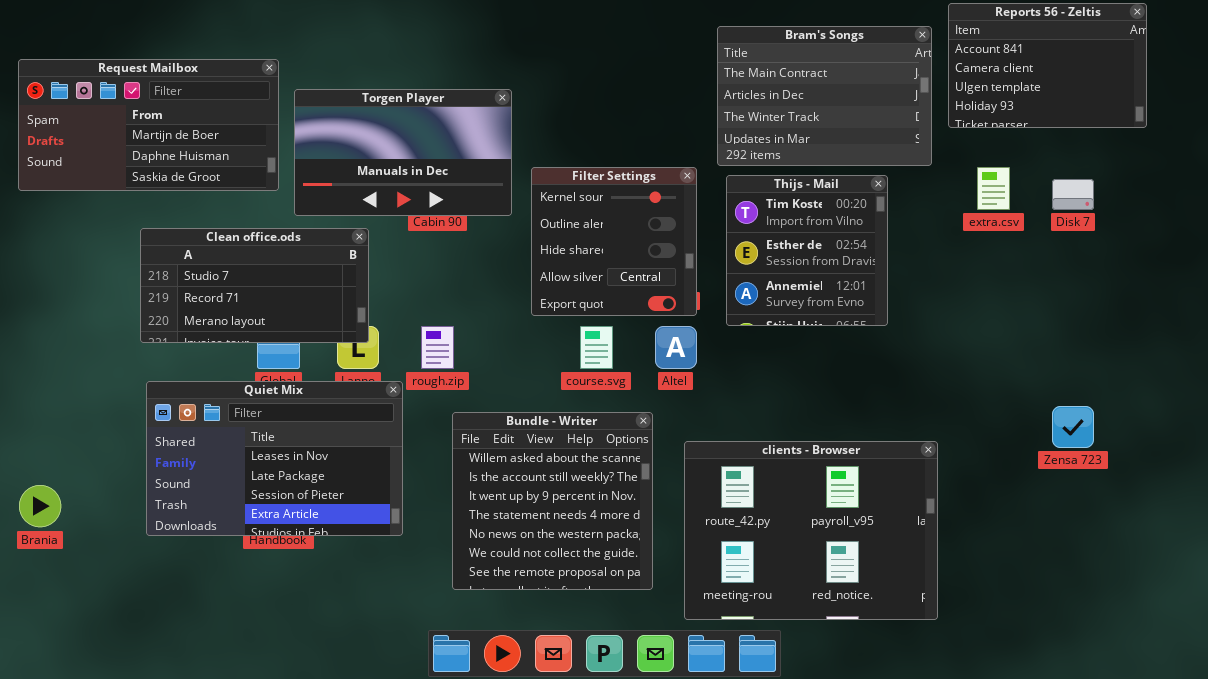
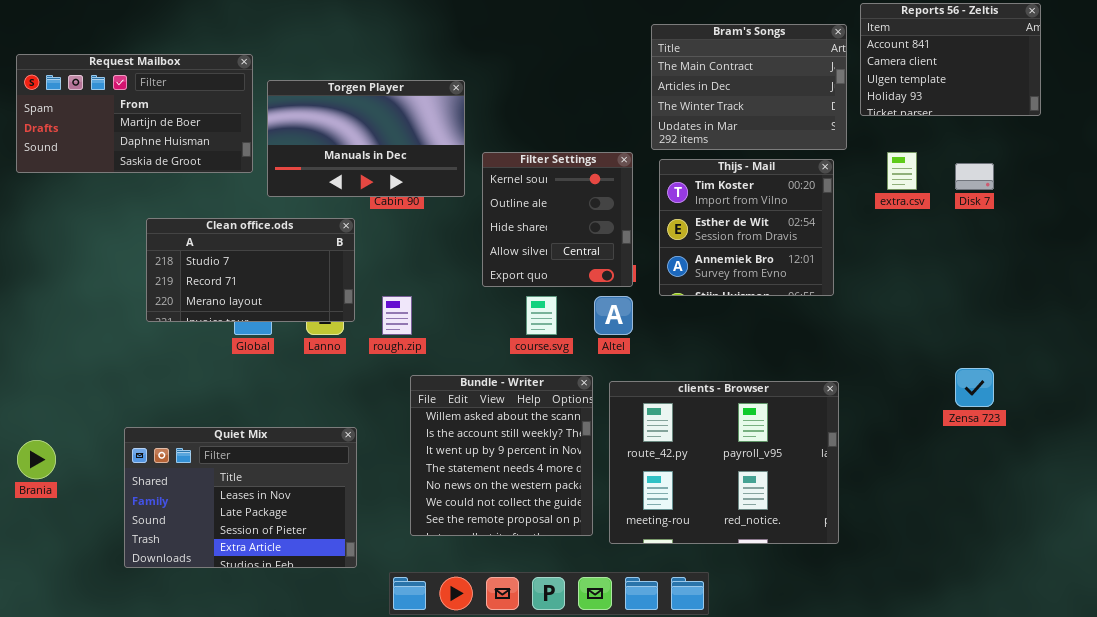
Thijs - Mail: [726,175,888,326] -> [659,159,834,296], resized
Clean office.ods: [140,228,369,343] -> [146,218,355,322], moved
Quiet Mix: [146,381,403,536] -> [124,427,357,568], moved
clients - Browser: [684,441,938,620] -> [609,381,839,544], moved

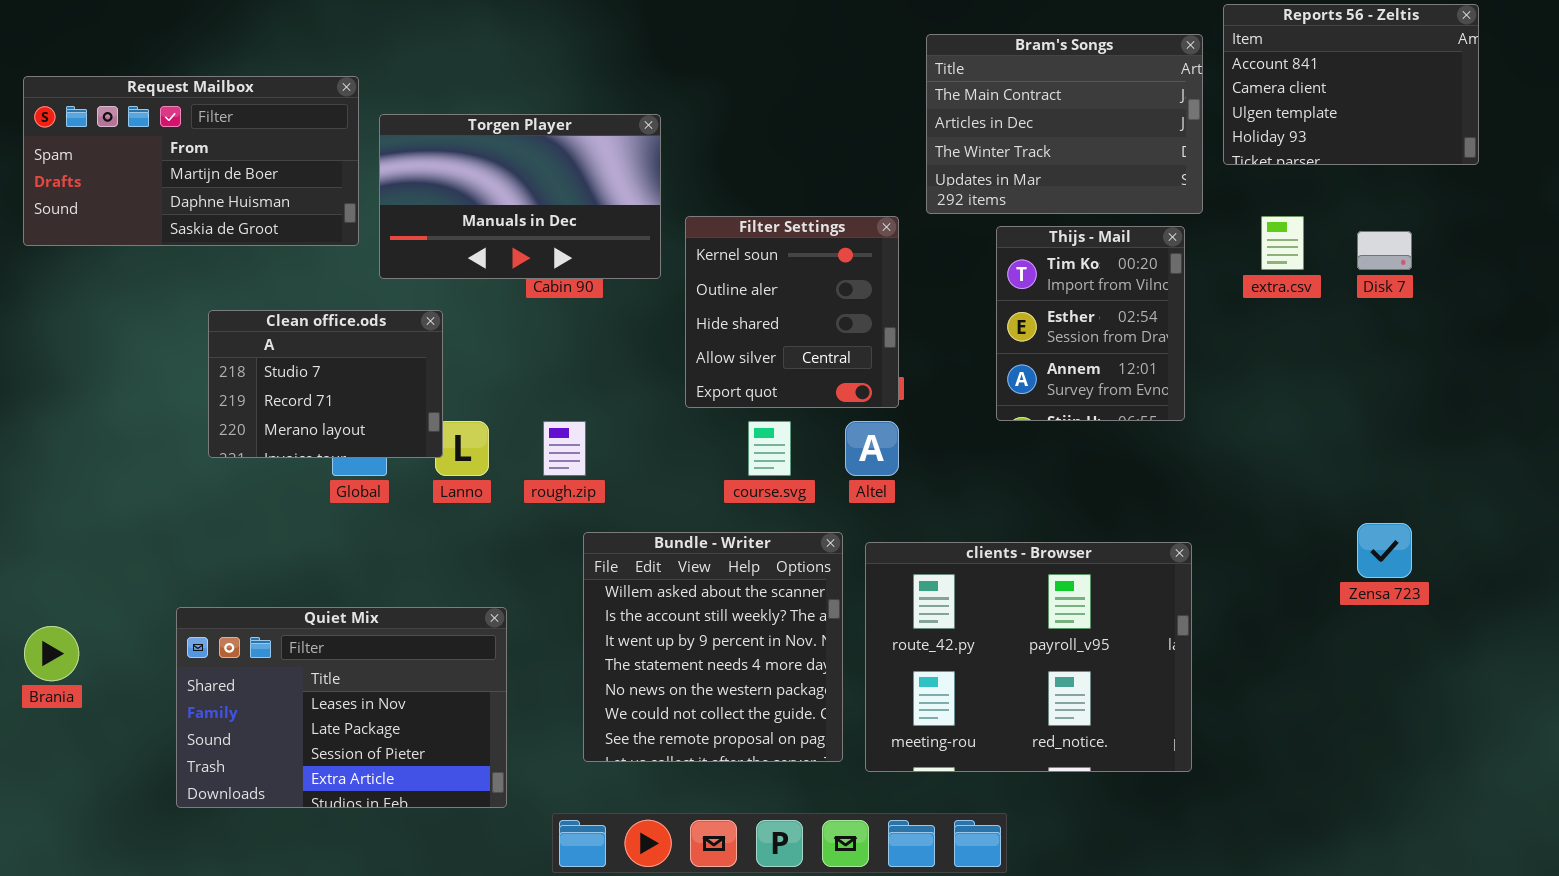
Thijs - Mail: [659,159,834,296] -> [996,226,1185,421], resized
Clean office.ods: [146,218,355,322] -> [208,310,443,458], resized

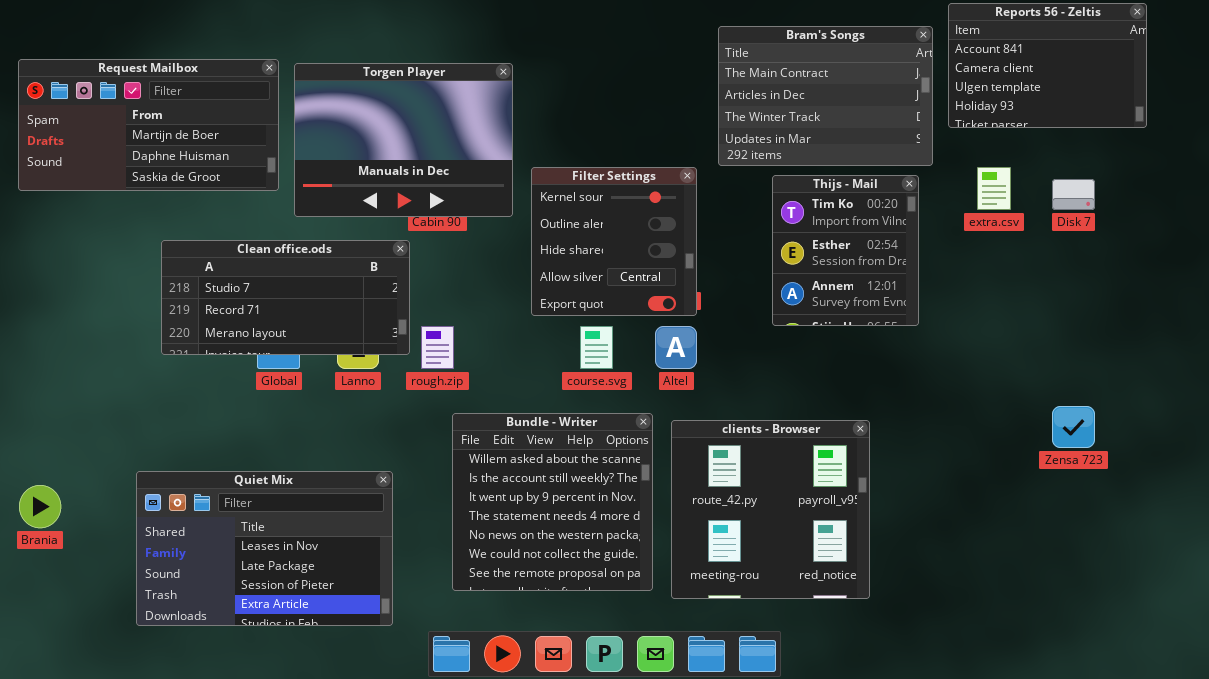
Torgen Player: [379,114,661,279] -> [294,63,513,217], resized
Clean office.ods: [208,310,443,458] -> [161,240,410,355], resized
clients - Browser: [865,542,1192,772] -> [671,420,870,599], resized

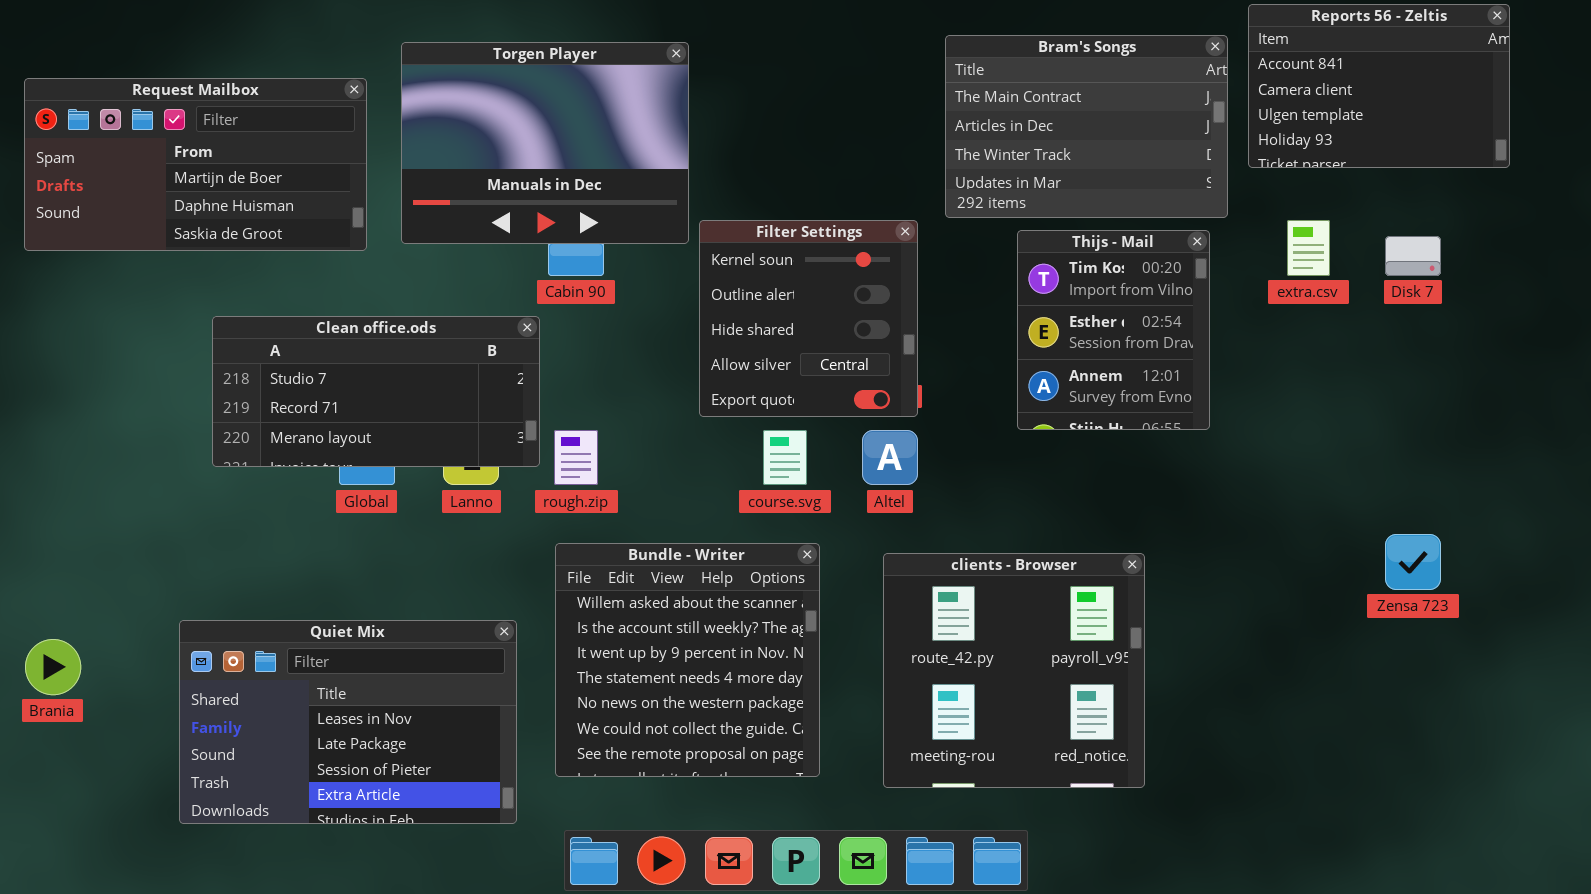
Torgen Player: [294,63,513,217] -> [401,42,689,244], moved
Bundle - Writer: [452,413,653,591] -> [555,543,820,777], moved

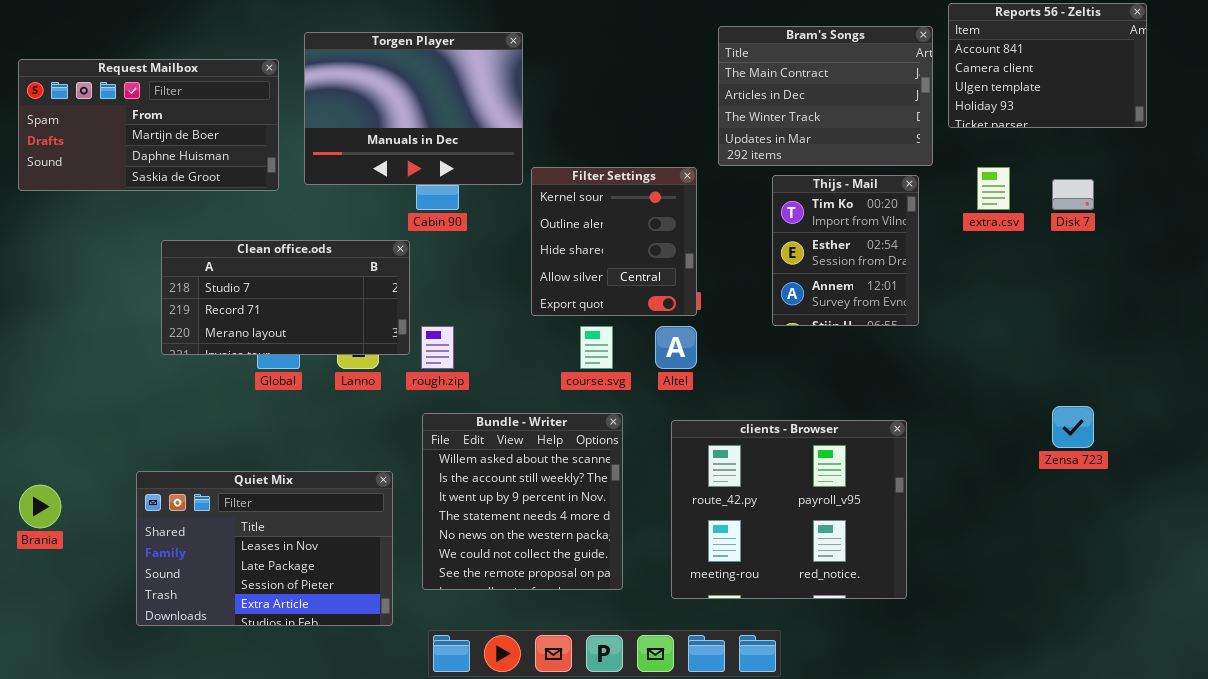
clients - Browser: [883,553,1145,788] -> [671,420,907,599], resized

